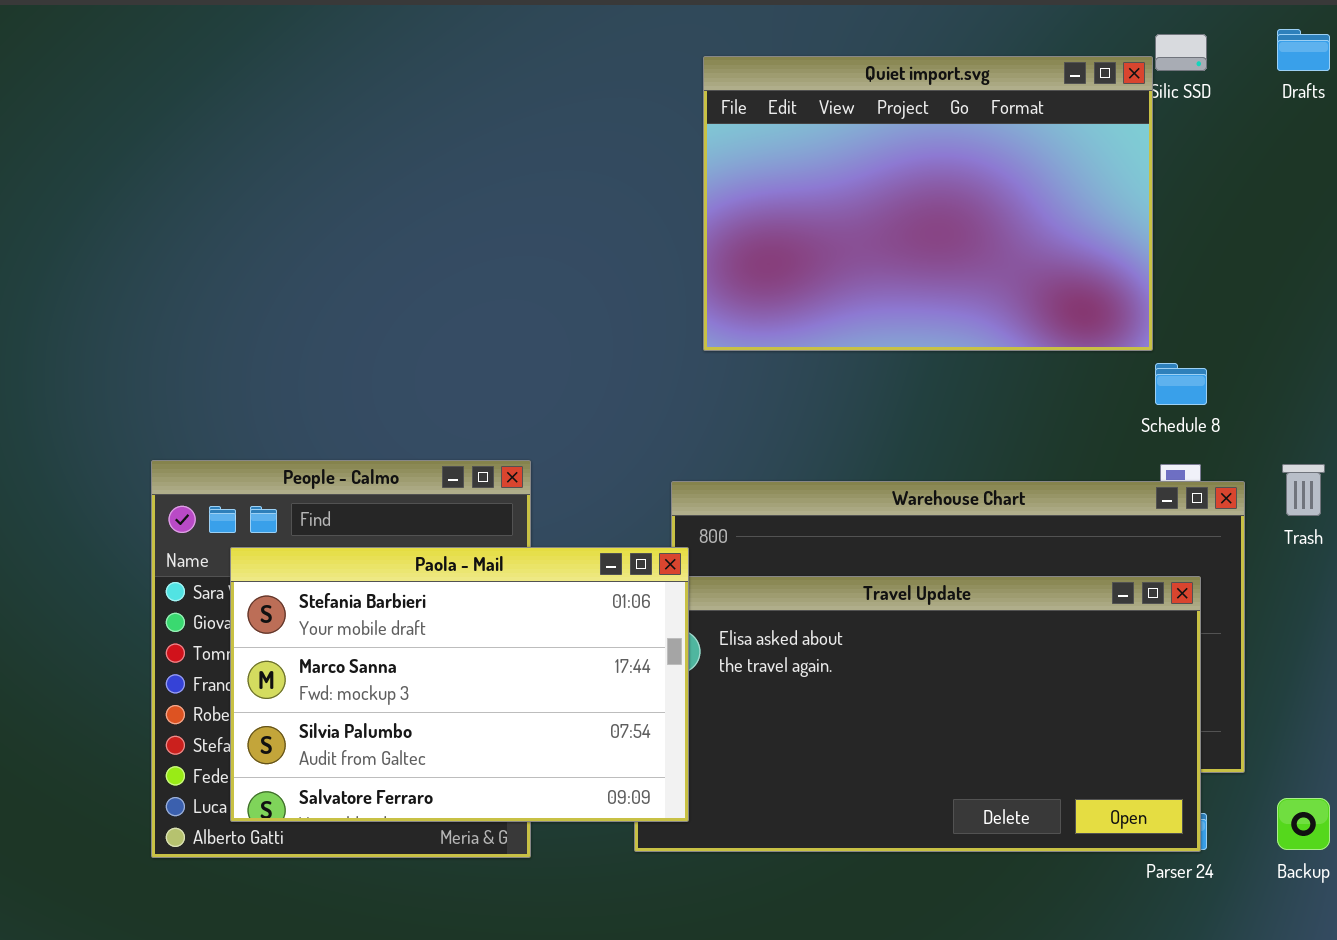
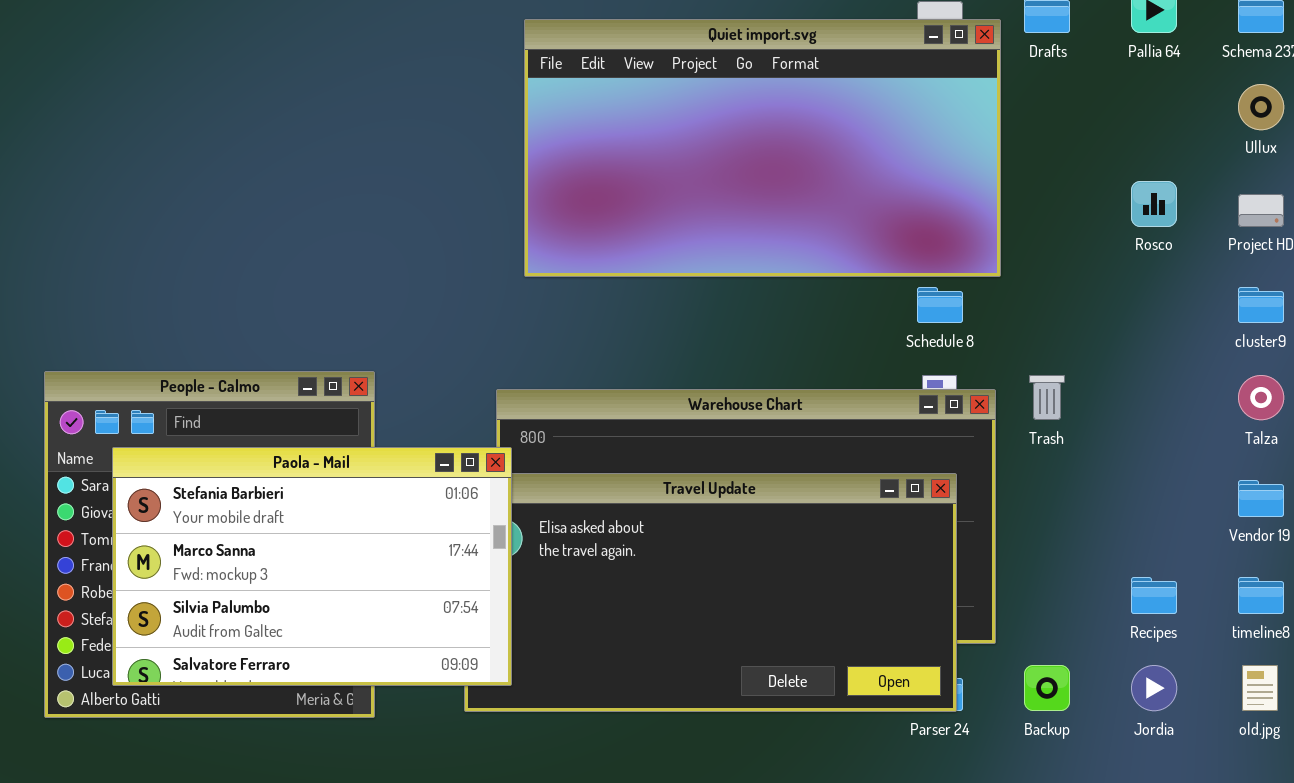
Quiet import.svg: [703,56,1153,351] -> [524,19,1001,277], resized

